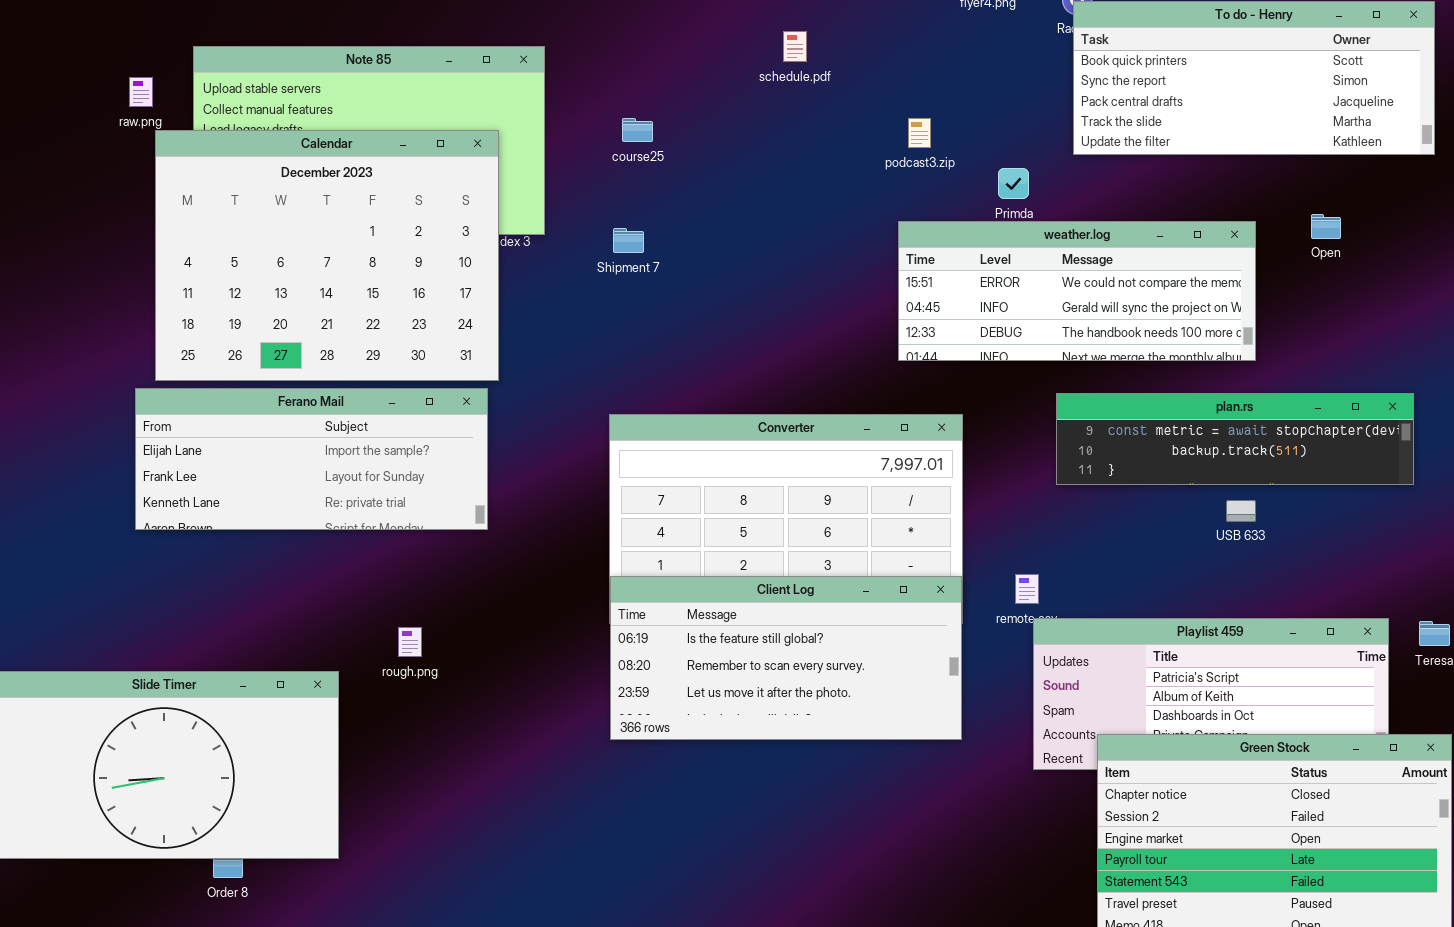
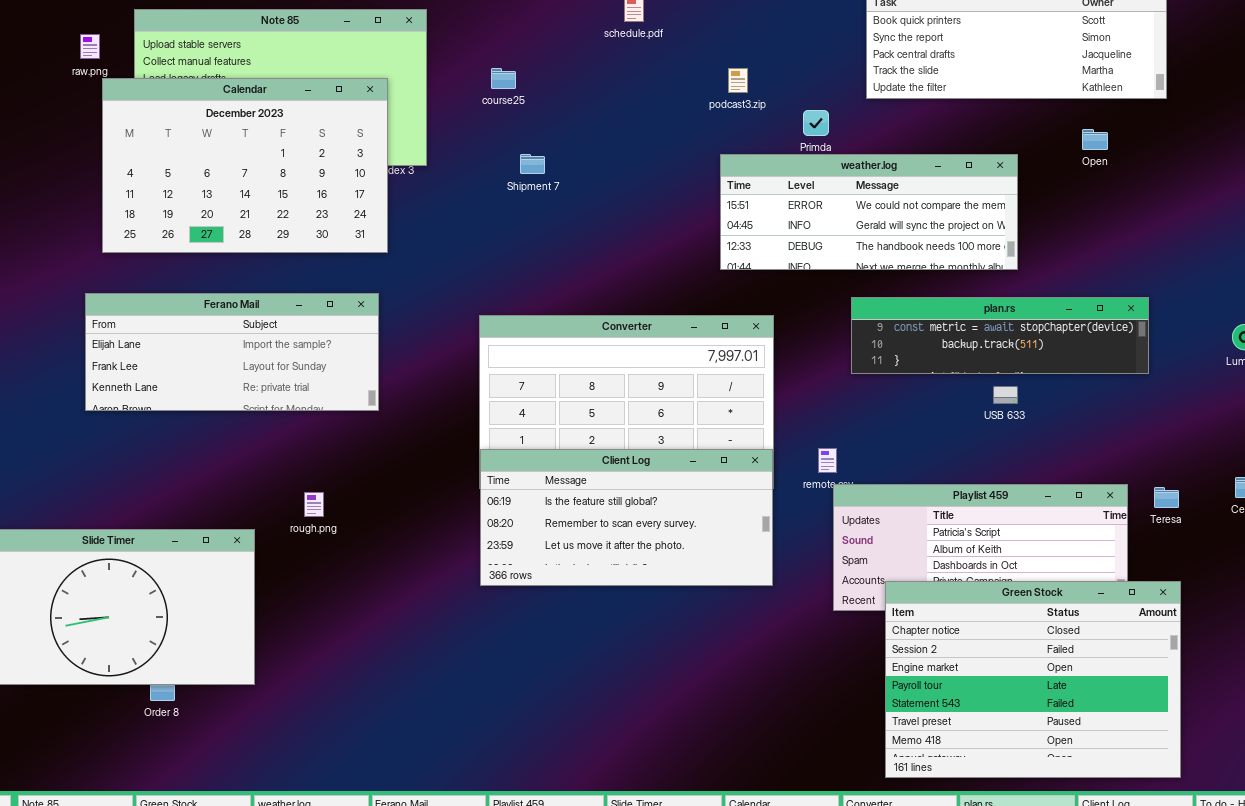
Calendar: [155,130,499,381] -> [102,78,388,253], resized
Open: [1311,214,1341,239] -> [1082,129,1108,150], moved
Shipment 7: [613,228,644,253] -> [520,154,545,174], moved

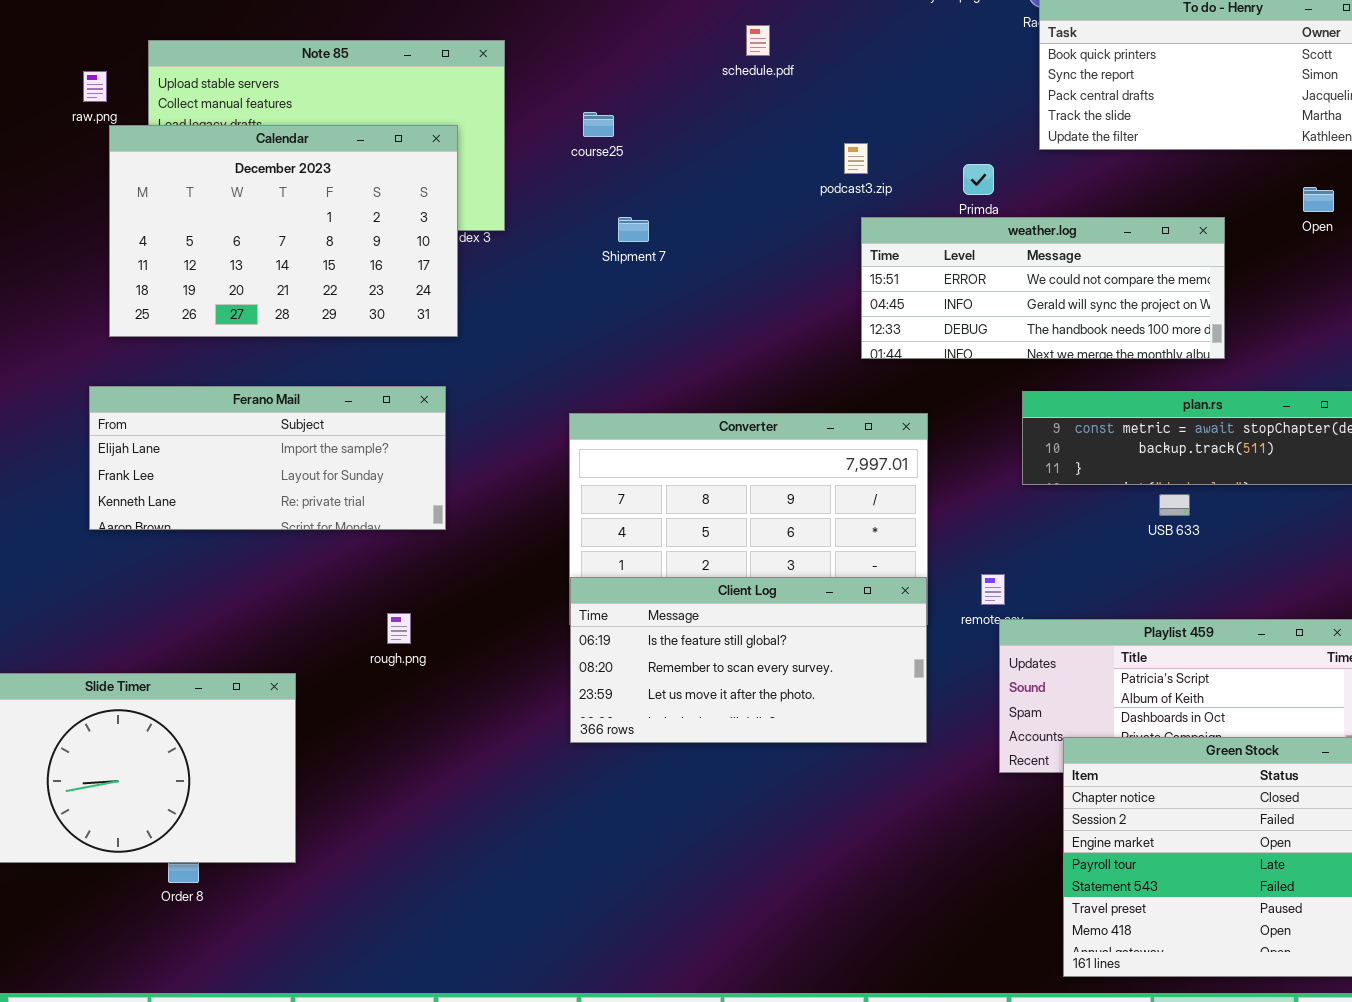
podcast3.zip: [728,68,748,93] -> [844,143,868,174], moved
USB 633: [993,386,1018,404] -> [1159,494,1190,516], moved
rough.png: [304,492,324,517] -> [387,613,411,644], moved

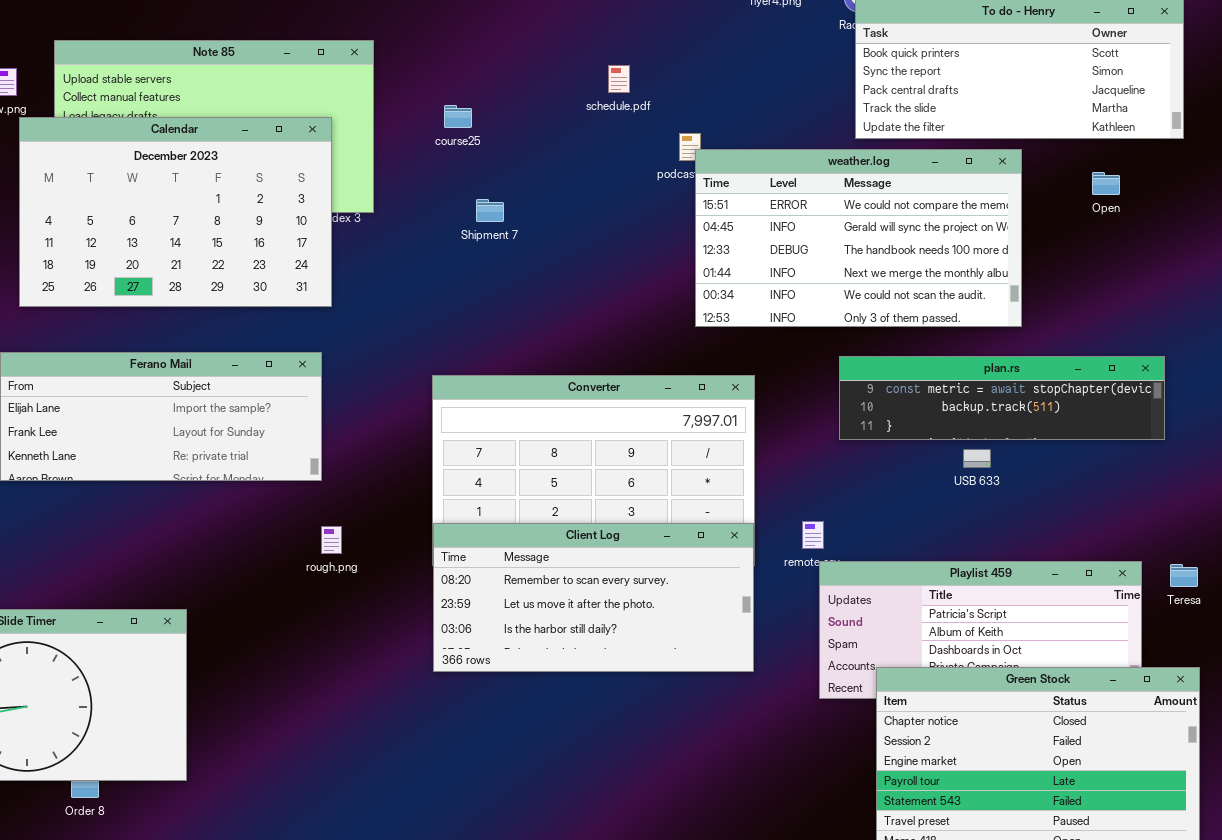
schedule.pdf: [746,25,770,56] -> [608,65,630,93], moved
weather.log: [861,217,1225,359] -> [695,149,1022,327], resized
Client Log: [570,577,927,743] -> [433,523,754,672], scrolled down 1 row
rough.png: [387,613,411,644] -> [321,526,342,554], moved

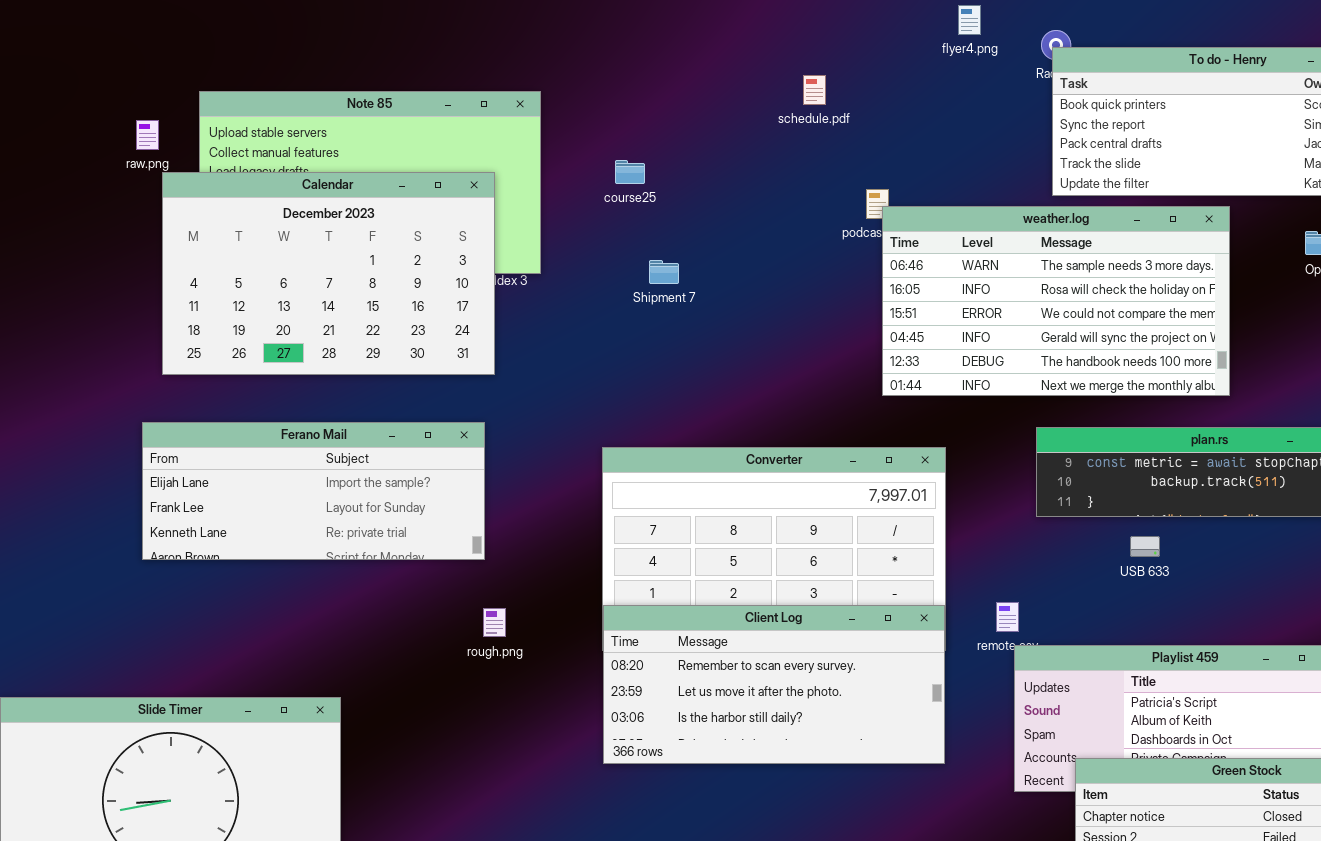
schedule.pdf: [608,65,630,93] -> [803,75,826,105], moved
weather.log: [695,149,1022,327] -> [882,206,1230,396], scrolled up 2 rows
USB 633: [963,449,991,468] -> [1130,536,1160,557], moved

